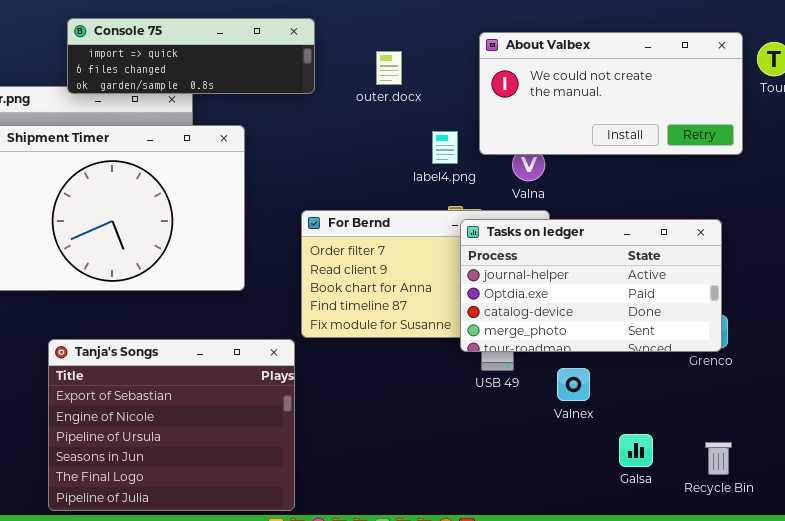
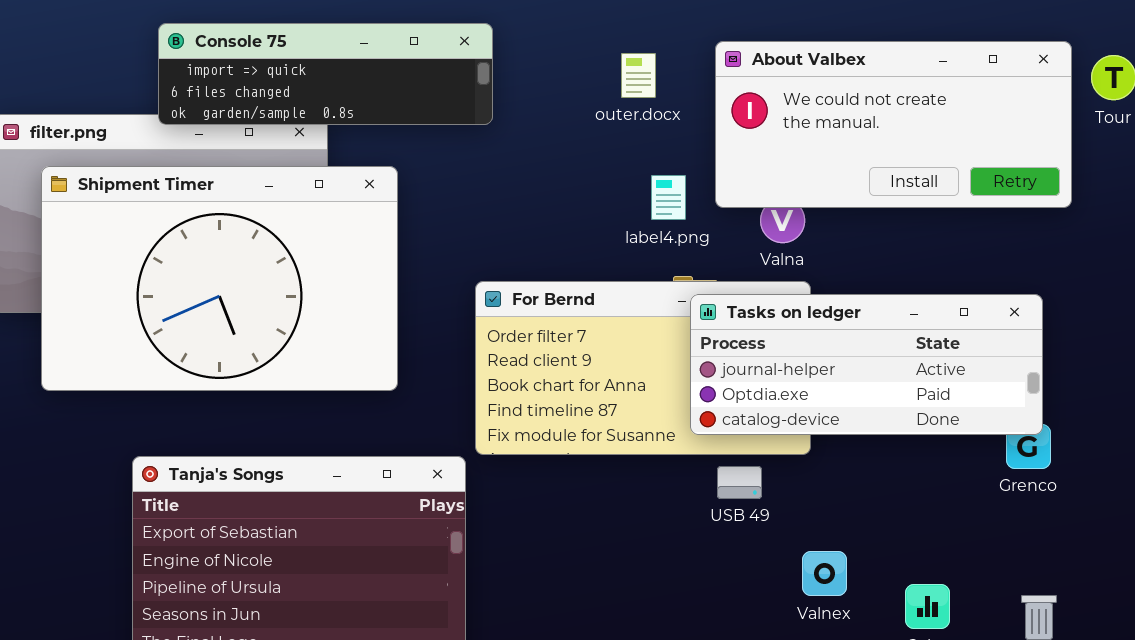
outer.docx: [376,51,402,85] -> [621,53,656,98], moved
Tasks on ledger: [460,219,722,352] -> [690,294,1043,435], resized
Valnex: [557,368,590,401] -> [802,551,847,596], moved

